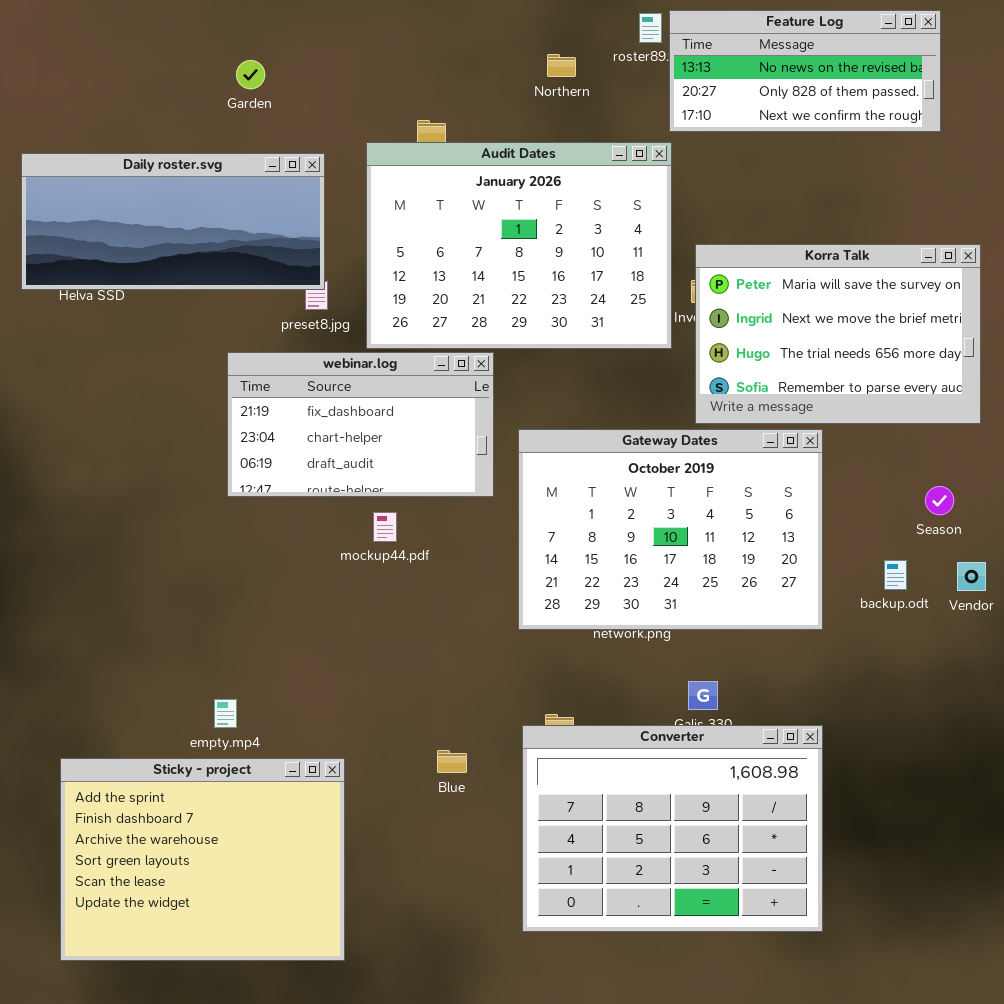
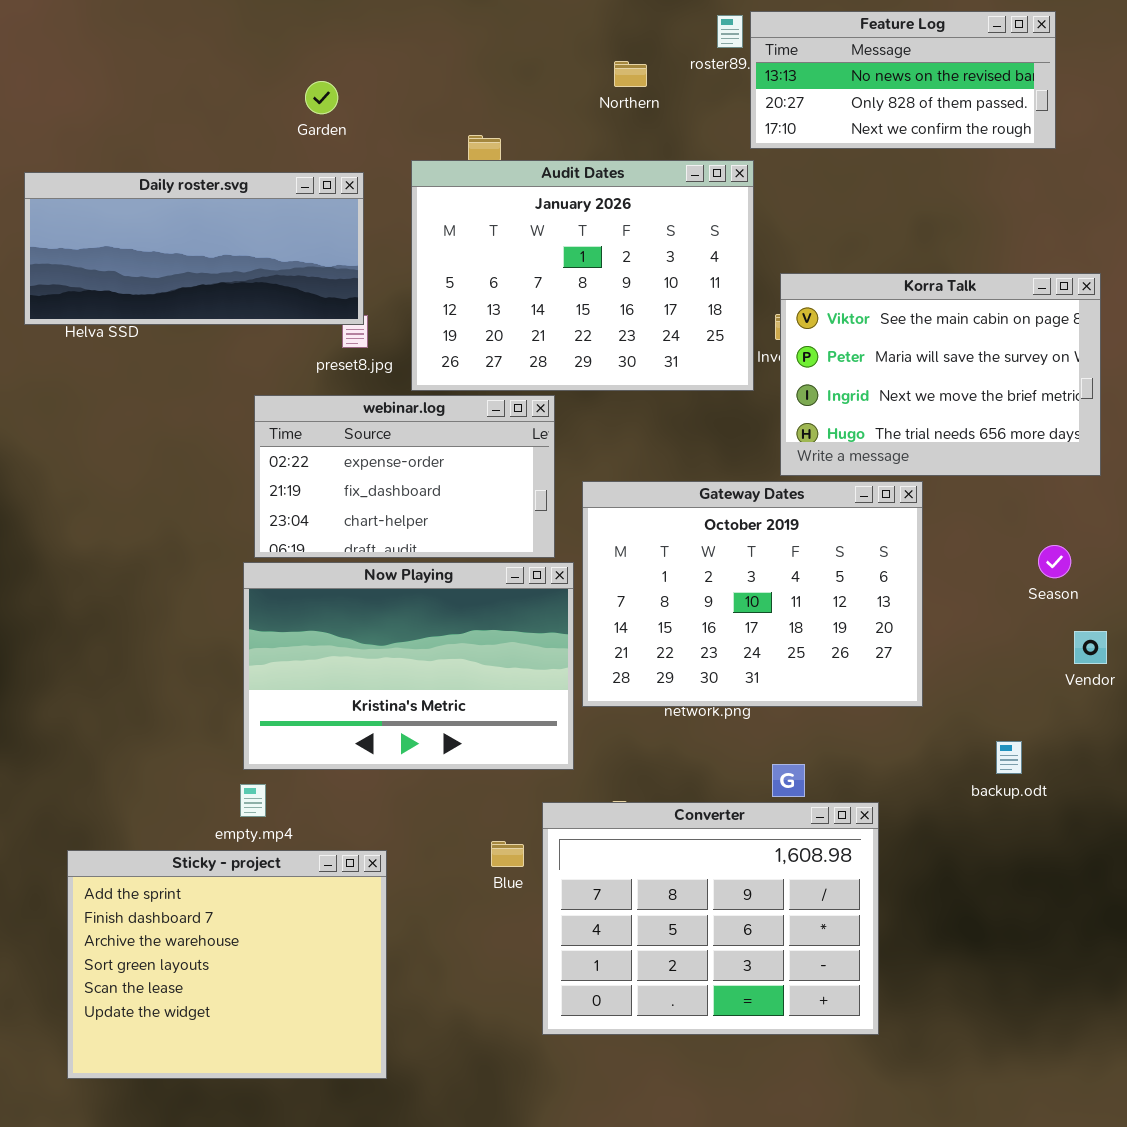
Garden: [236,60,265,89] -> [305,81,338,114], moved
Korra Talk: [695,244,981,424] -> [780,273,1101,476], scrolled up 1 row
webinar.log: [227,352,494,497] -> [254,395,555,558], scrolled up 1 row
Now Playing: none -> [243,562,574,770], opened
backup.odt: [884,560,907,590] -> [996,741,1022,774], moved
Converter: [522,725,823,932] -> [542,802,879,1035], moved

